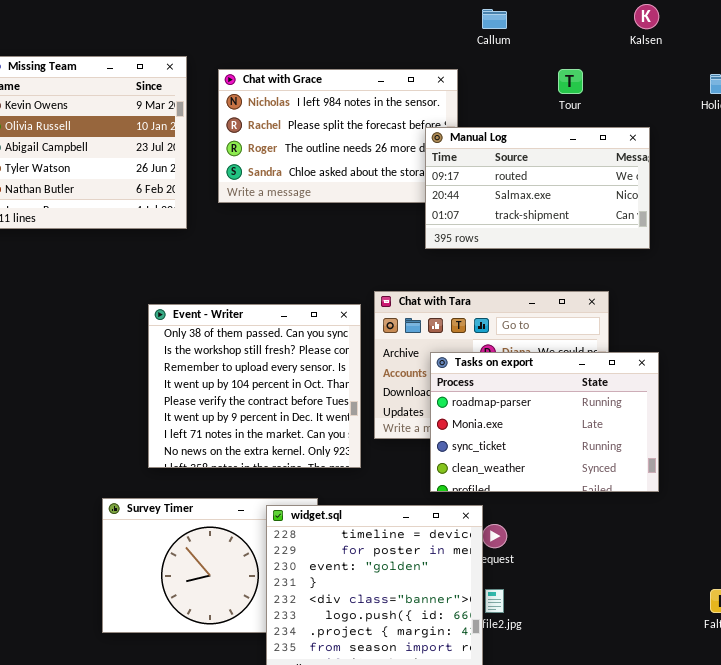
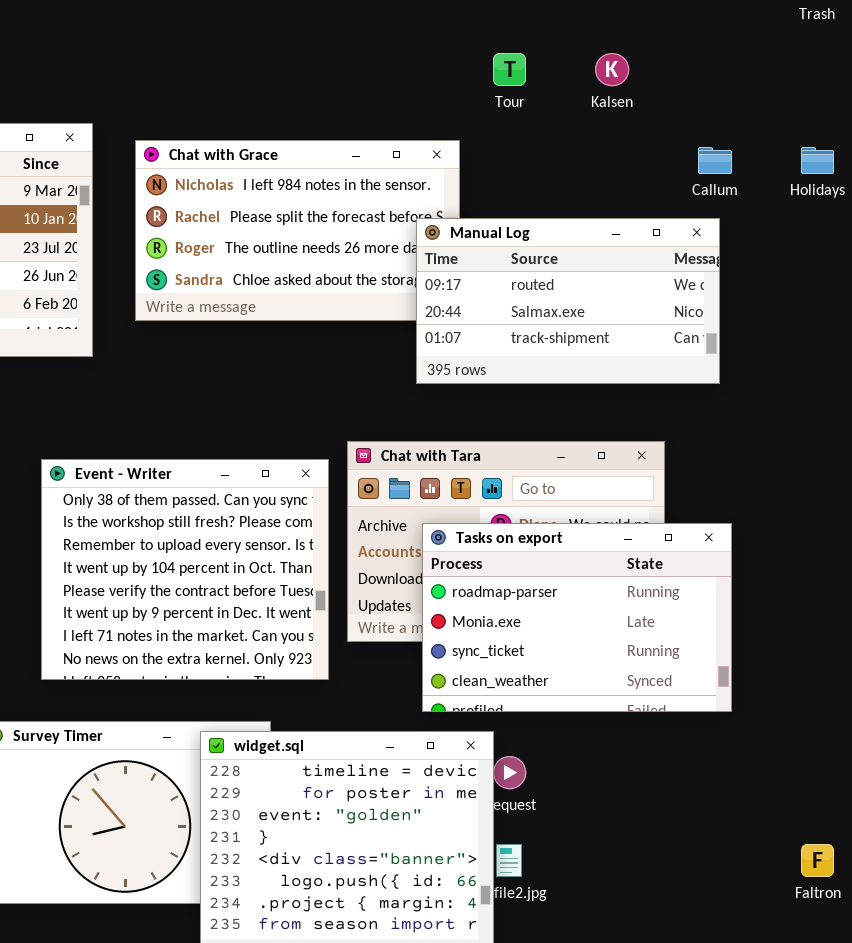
Kalsen: [634,4,659,29] -> [595,53,629,86], moved
Callum: [482,9,507,29] -> [698,147,732,174], moved
Tour: [558,69,583,94] -> [493,53,526,86], moved

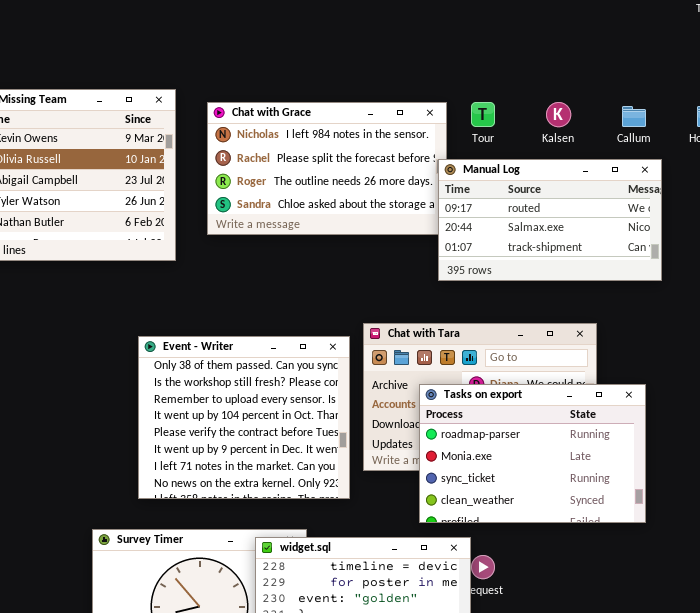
Tour: [493,53,526,86] -> [471,102,495,127], moved
Kalsen: [595,53,629,86] -> [546,102,571,127], moved
Manual Log: [416,218,720,384] -> [438,159,662,281], moved

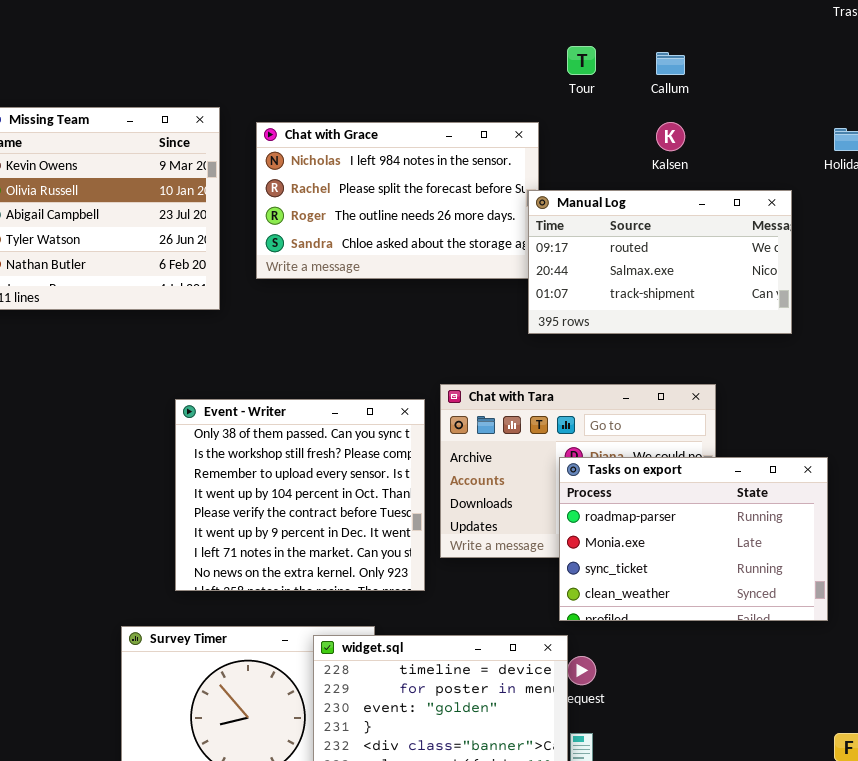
Tour: [471,102,495,127] -> [567,46,596,75], moved
Callum: [622,106,646,127] -> [656,52,685,75], moved
Tasks on export: [419,384,646,523] -> [559,457,828,621], moved

